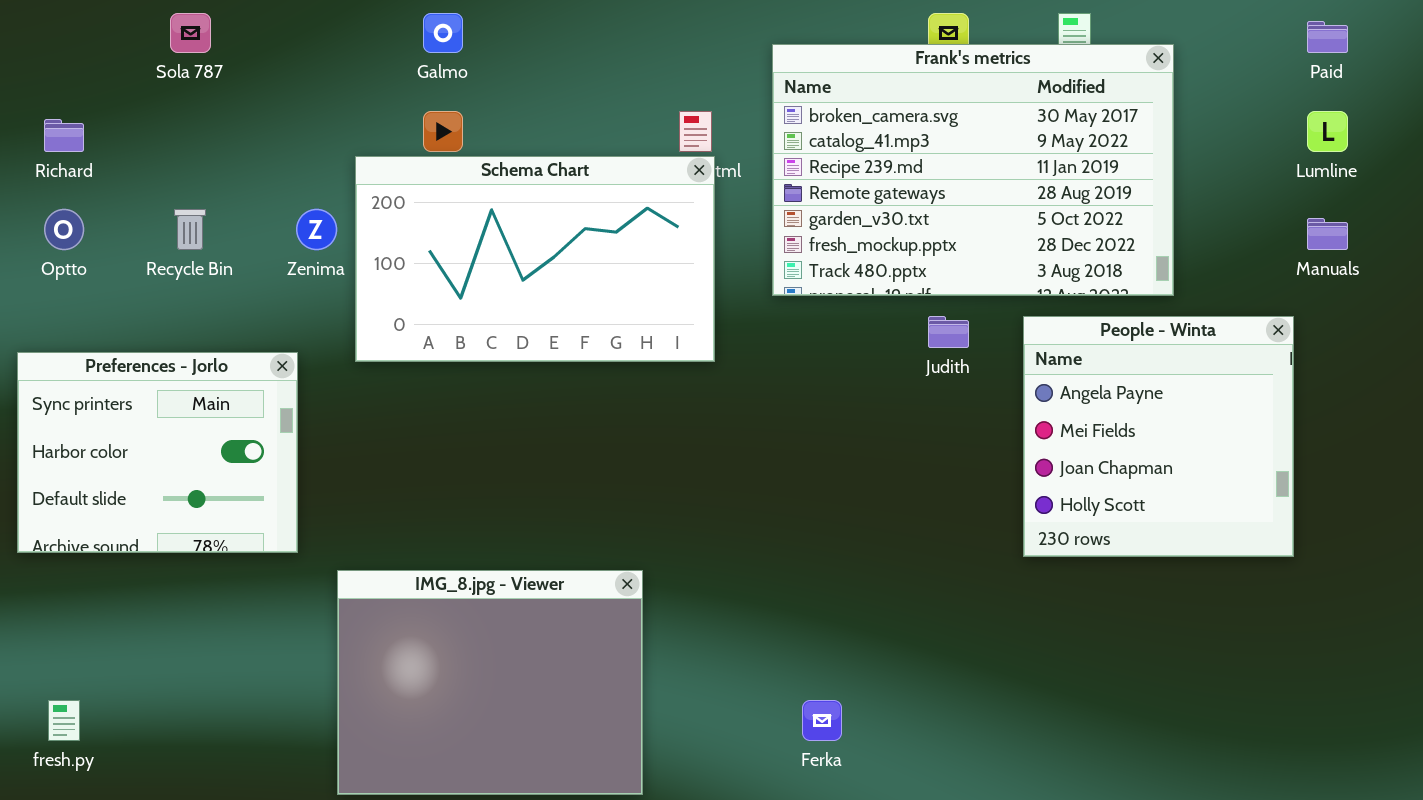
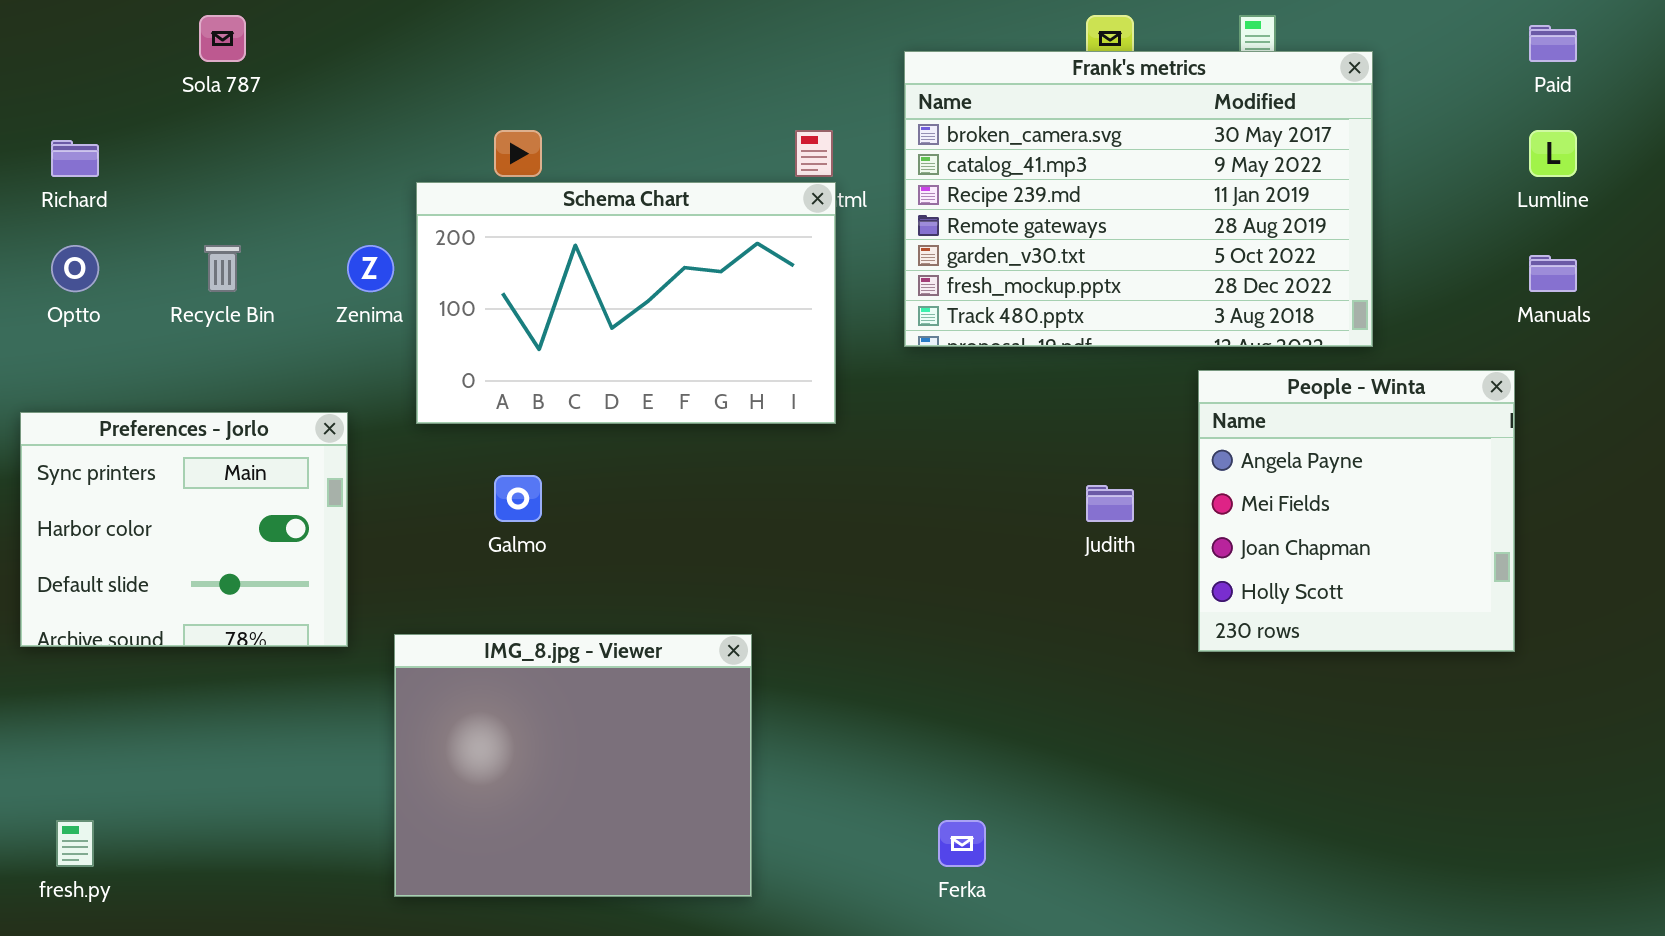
Galmo: [423,13,463,53] -> [494,475,542,522], moved
Judith: [928,316,969,348] -> [1086,485,1134,522], moved
IMG_8.jpg - Viewer: [337,570,643,795] -> [394,634,752,897], moved

